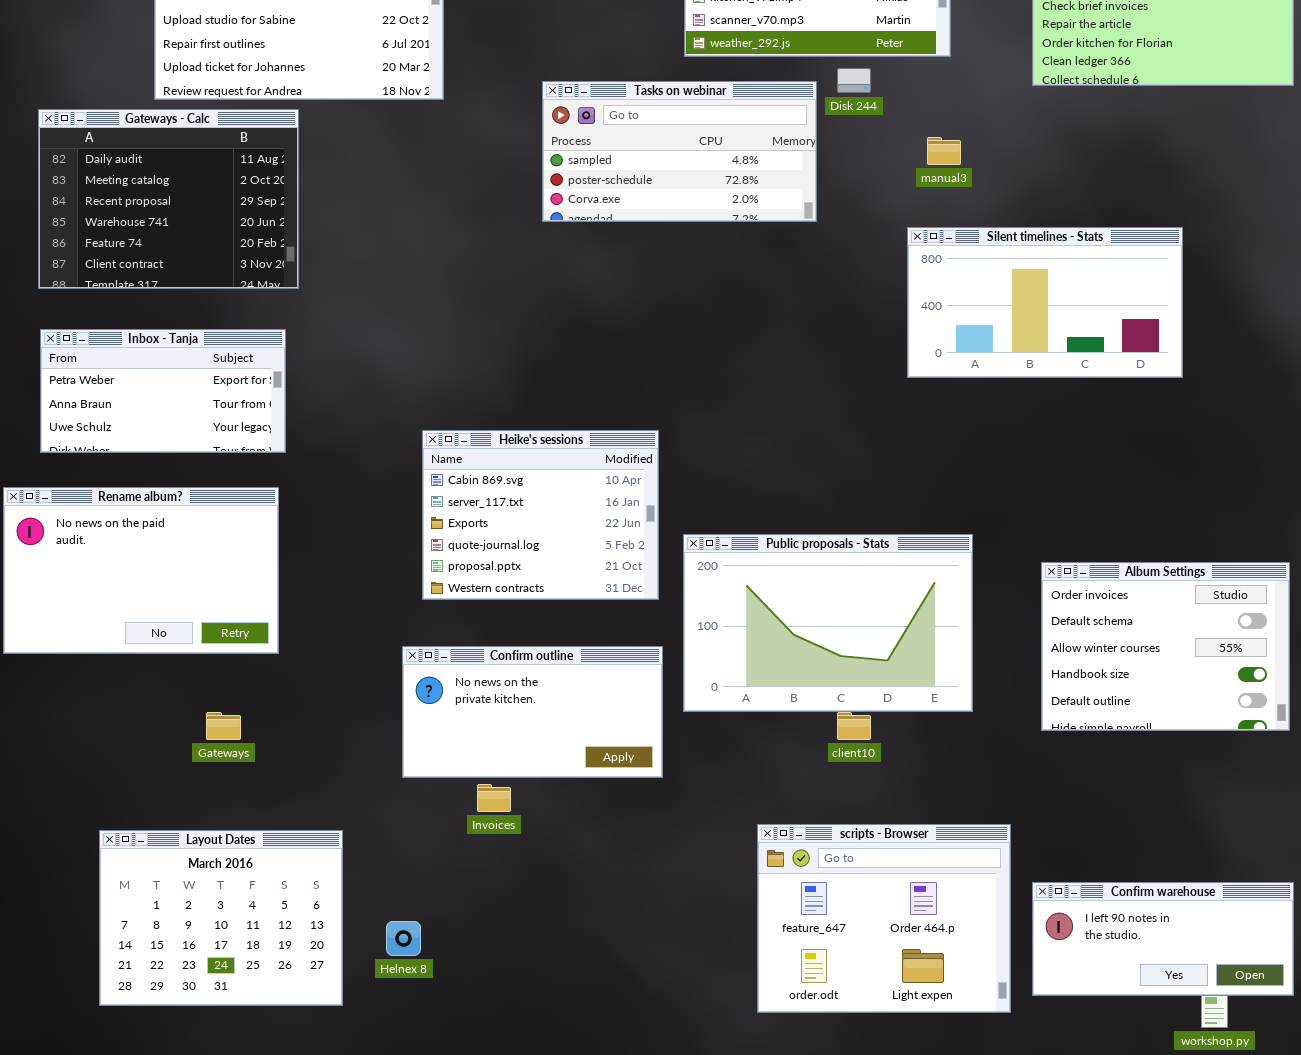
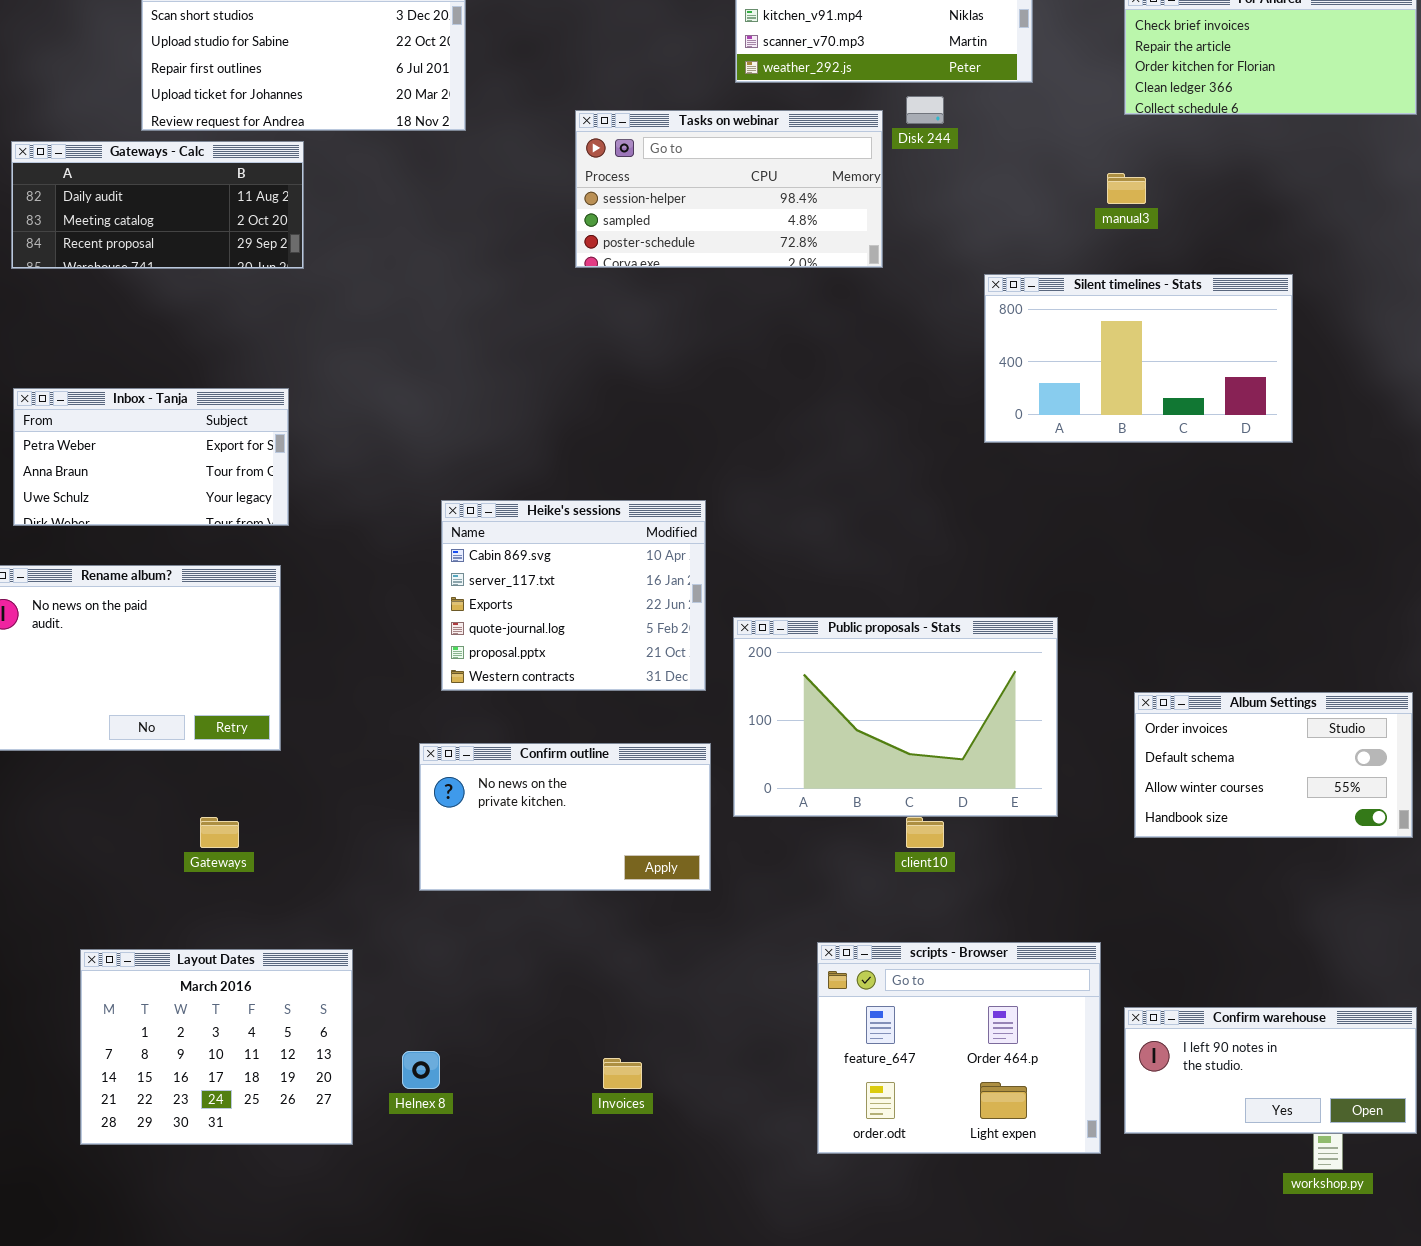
Tasks on webinar: [542,81,817,222] -> [575,110,883,268], scrolled up 1 row
Gateways - Calc: [38,109,299,289] -> [11,141,304,269], resized
manual3: [927,137,961,165] -> [1107,173,1146,204], moved
Album Settings: [1041,562,1290,731] -> [1134,692,1413,838], resized
Invoices: [477,784,511,812] -> [603,1058,642,1089], moved

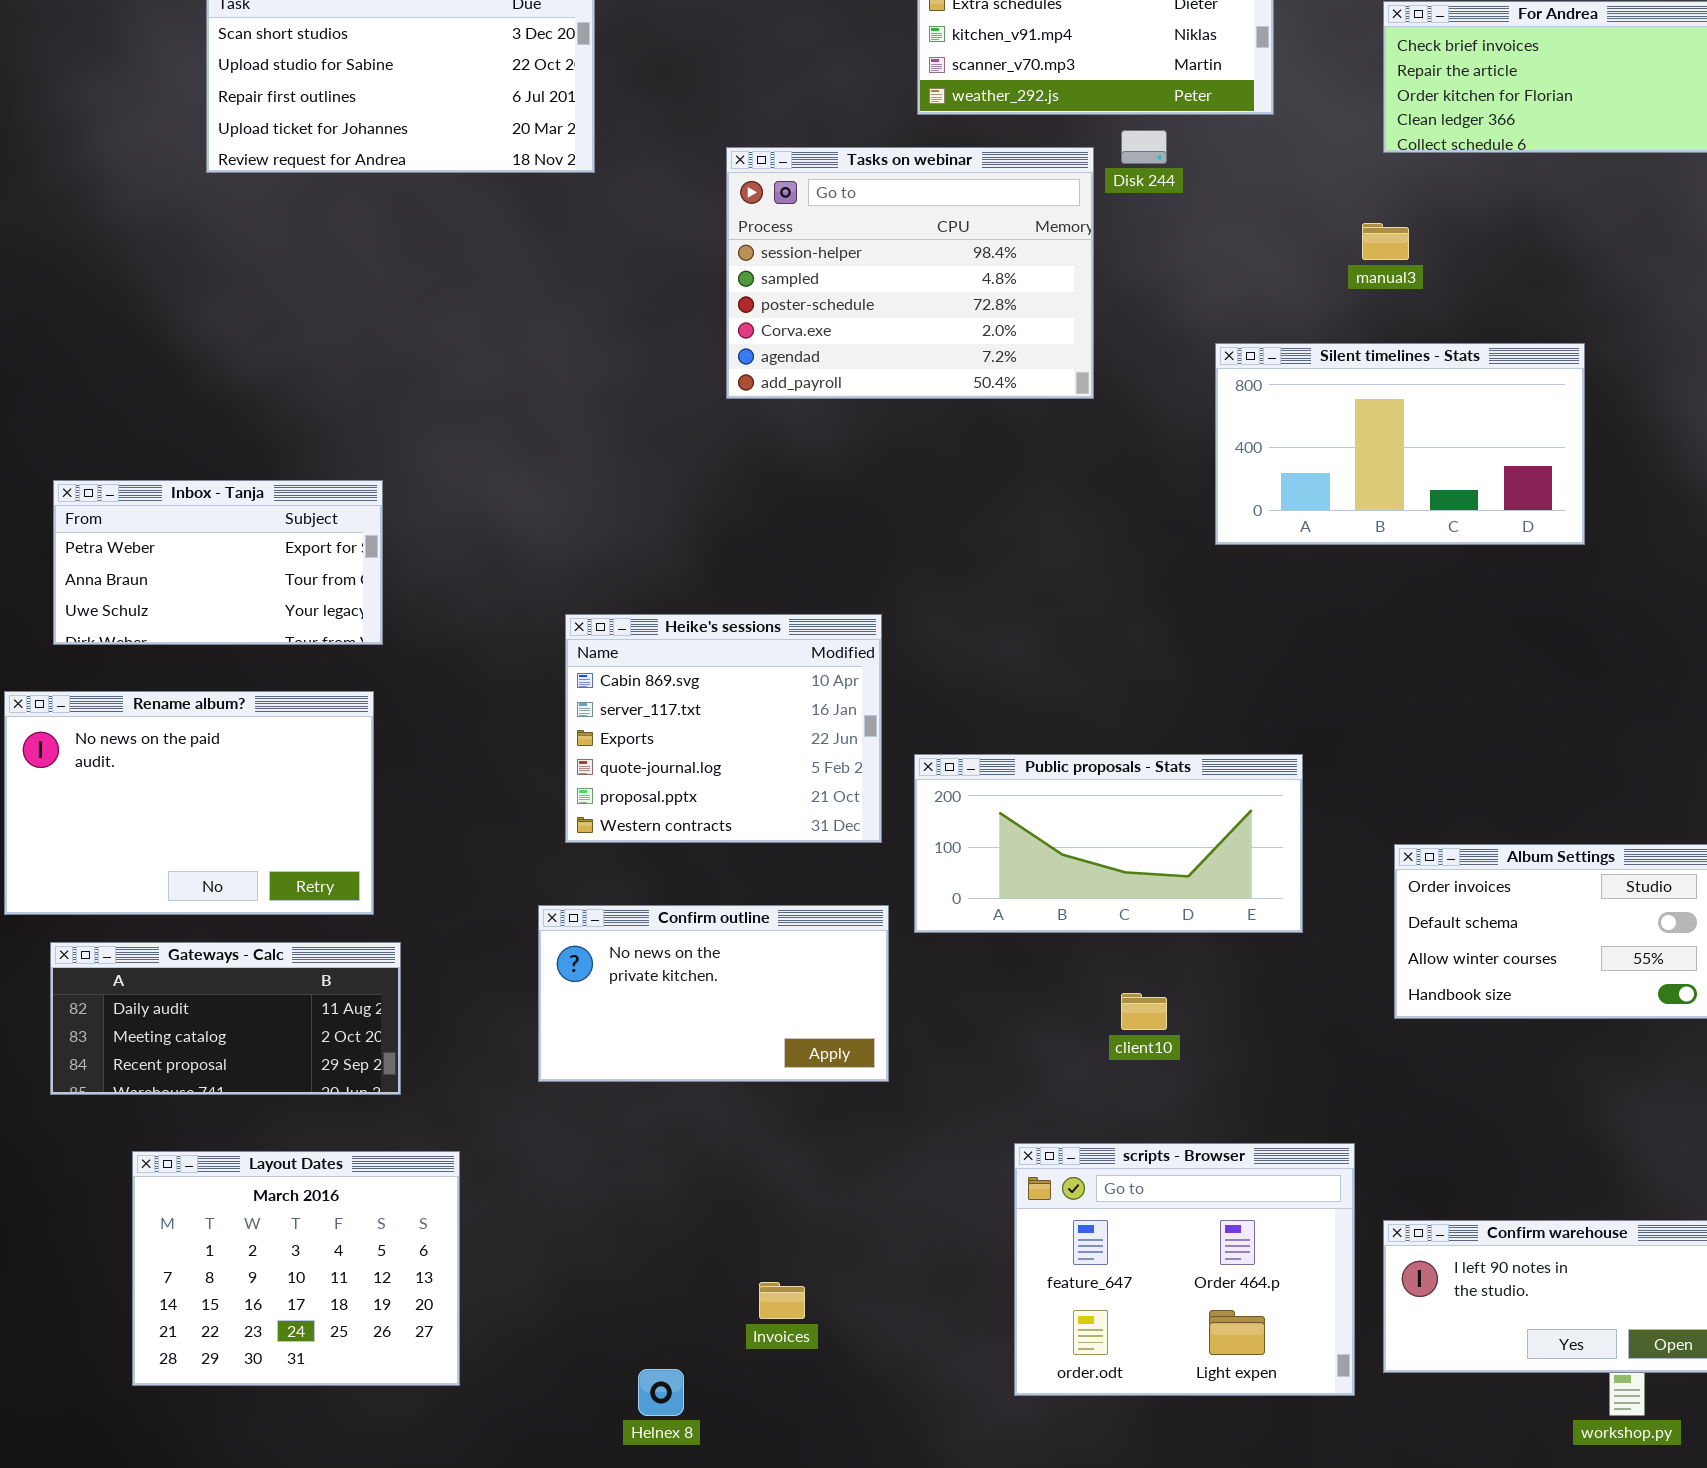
Tasks on webinar: [575,110,883,268] -> [726,147,1094,399], resized
Gateways - Calc: [11,141,304,269] -> [50,942,401,1095], moved
Public proposals - Stats: [733,617,1058,817] -> [914,754,1303,933], resized
Helnex 8: [402,1051,440,1089] -> [638,1369,684,1416], moved

